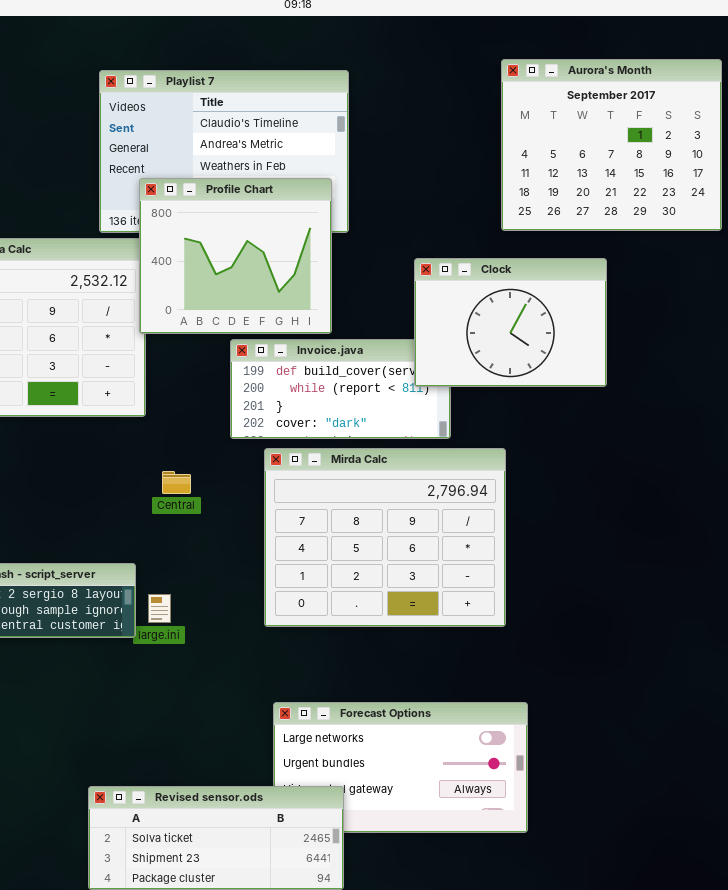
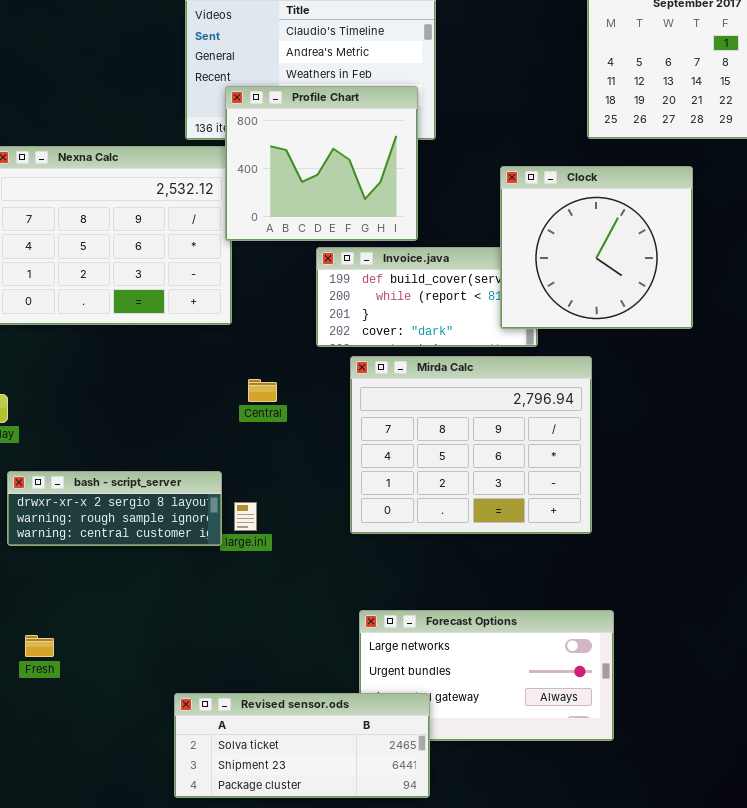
Clock: [414,258,607,387] -> [500,166,693,329], resized

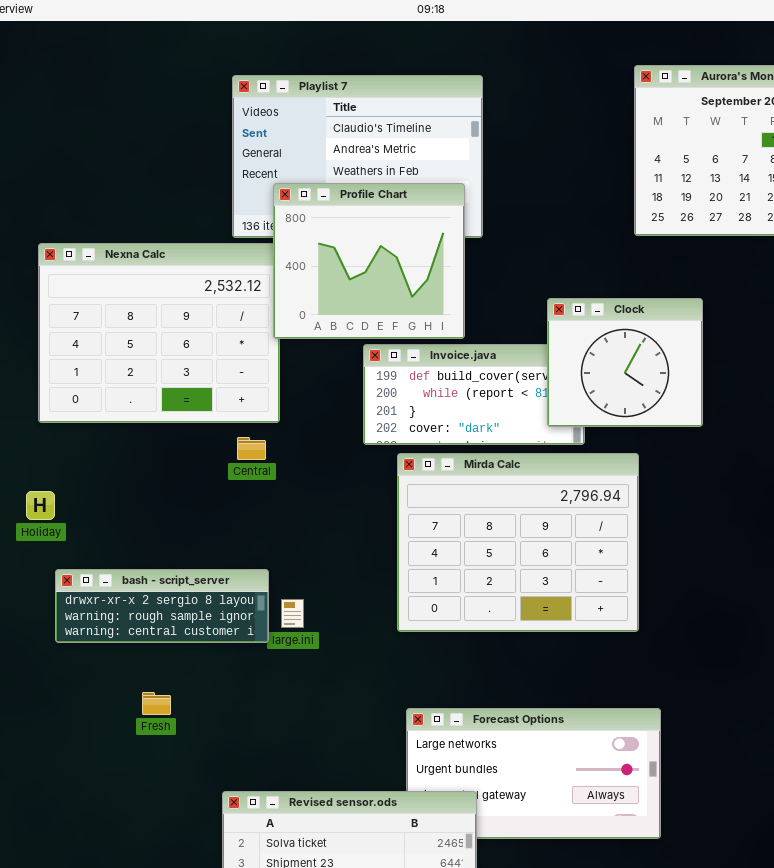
Clock: [500,166,693,329] -> [547,298,703,427], resized
Central: [248,379,277,402] -> [237,437,266,460], moved
Fresh: [25,635,54,657] -> [142,692,171,715], moved

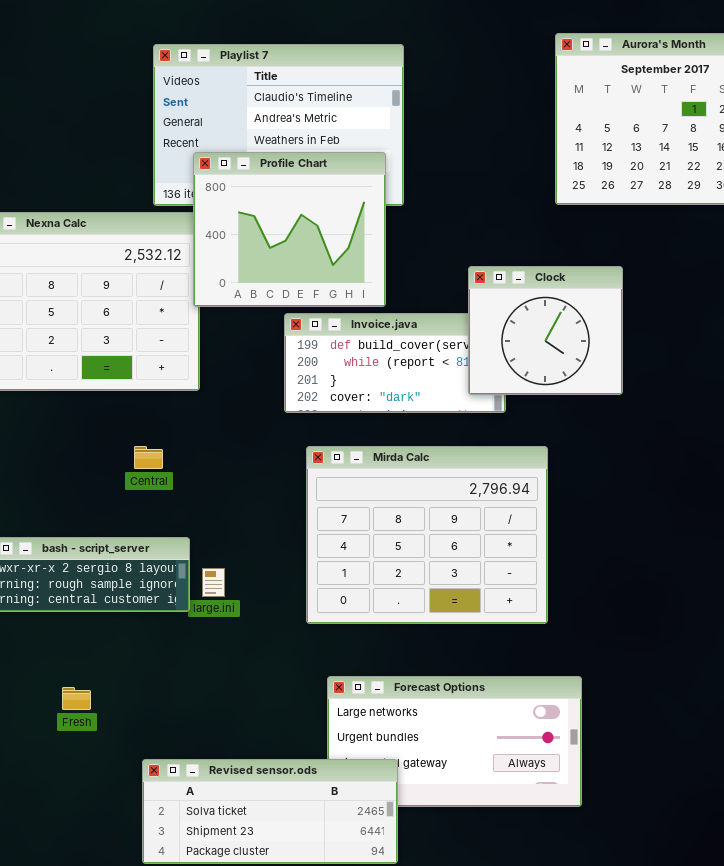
Central: [237,437,266,460] -> [134,446,163,469], moved
Mirda Calc: [397,453,639,632] -> [306,446,548,624], moved
Fresh: [142,692,171,715] -> [62,687,91,710], moved

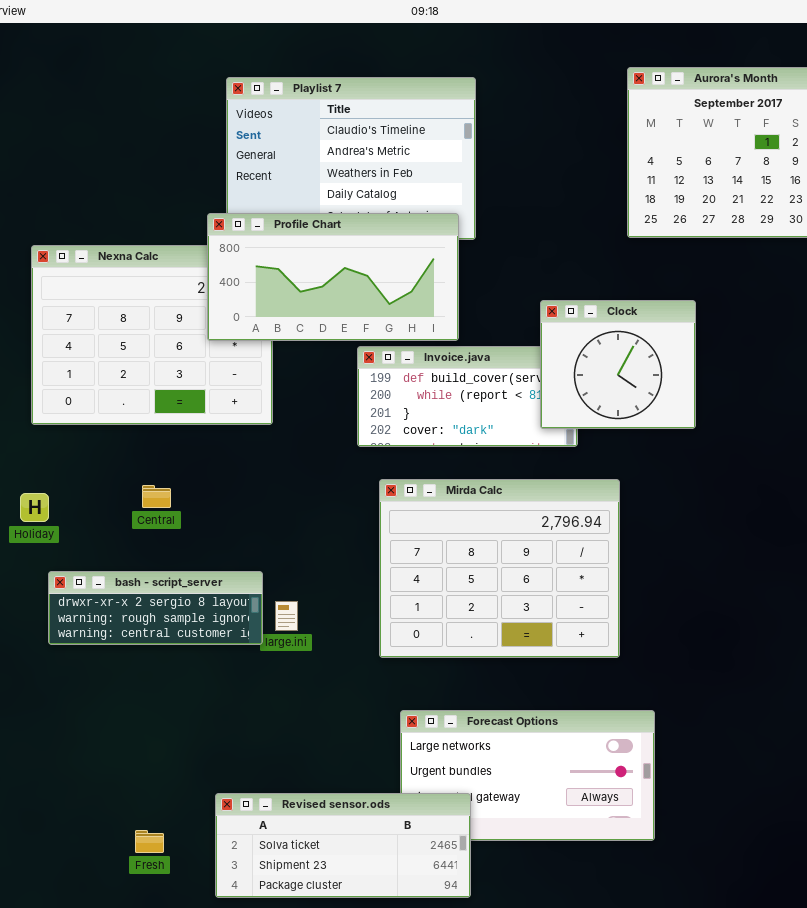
Profile Chart: [193,152,386,307] -> [207,213,459,341], resized
Central: [134,446,163,469] -> [142,485,171,508], moved
Fresh: [62,687,91,710] -> [135,830,164,853], moved

